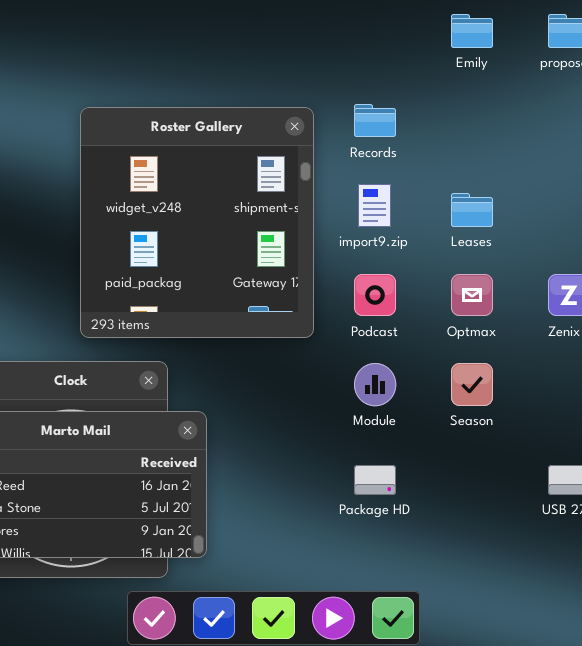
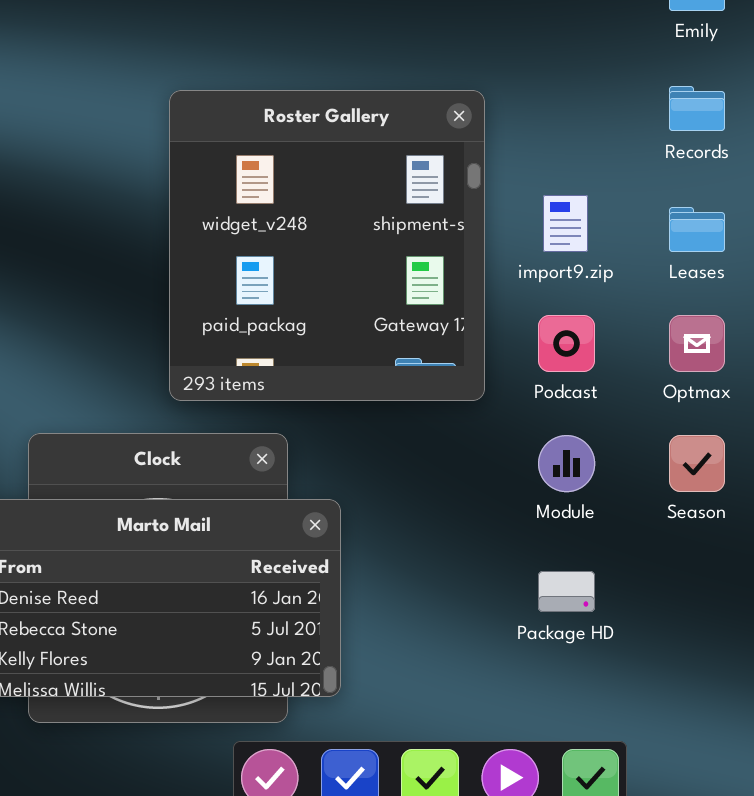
Records: [354,104,396,137] -> [669,86,725,131], moved

